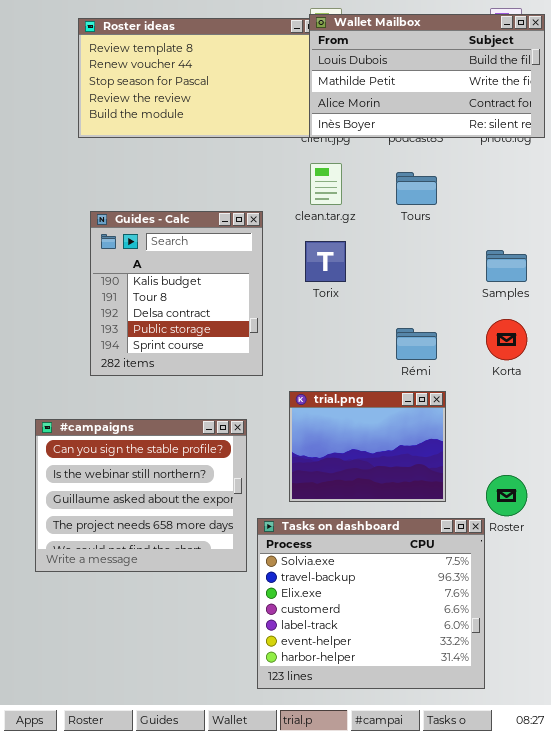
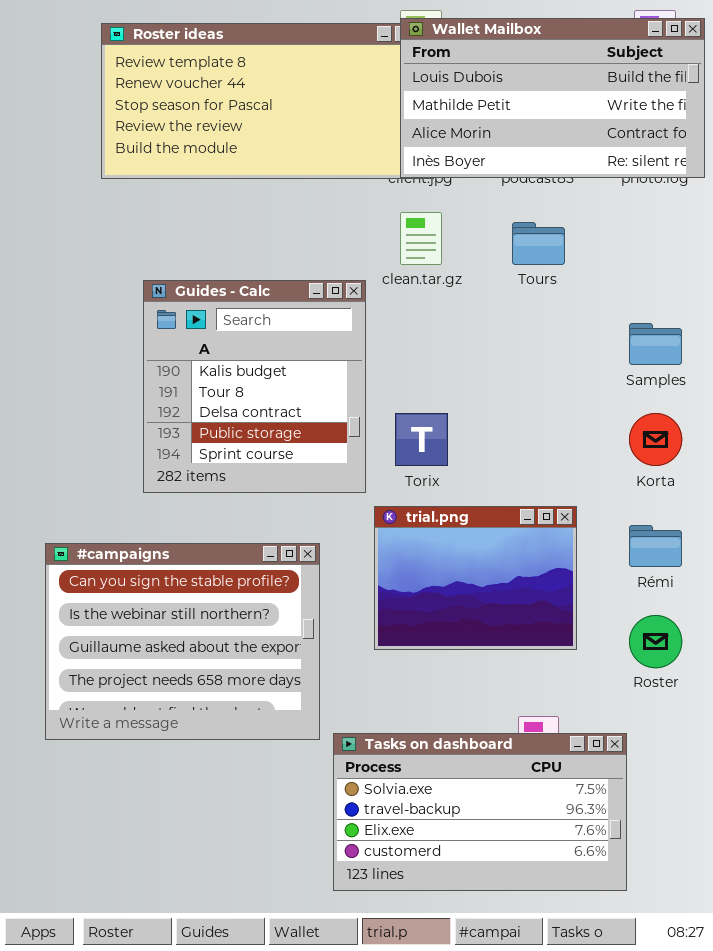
Guides - Calc: [90,211,263,376] -> [143,280,366,493], moved
Torix: [305,241,346,282] -> [395,413,448,466], moved
Rémi: [396,328,437,360] -> [629,525,682,567], moved
Tasks on dashboard: [257,518,485,689] -> [333,733,627,891], resized

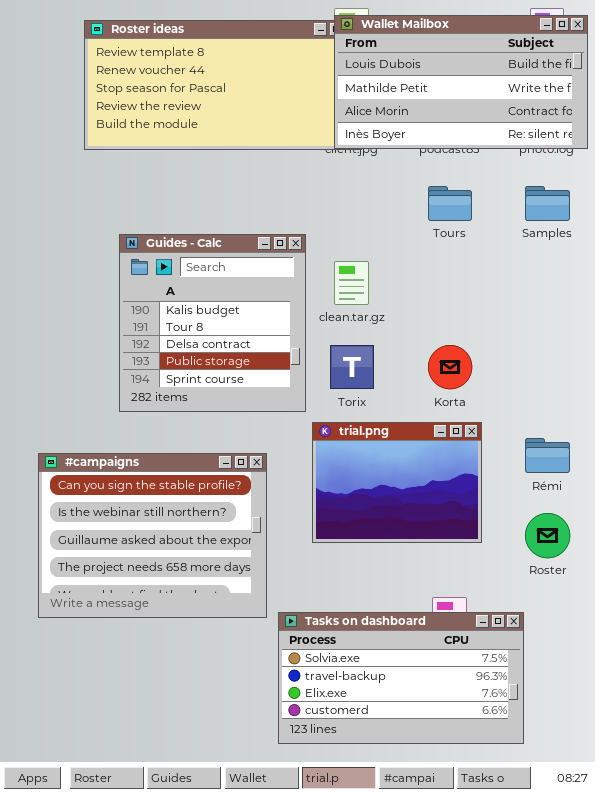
clean.tar.gz: [400,212,442,265] -> [334,261,369,305], moved
Samples: [629,323,682,365] -> [525,186,570,221], moved
Korta: [629,413,682,466] -> [428,345,472,389], moved

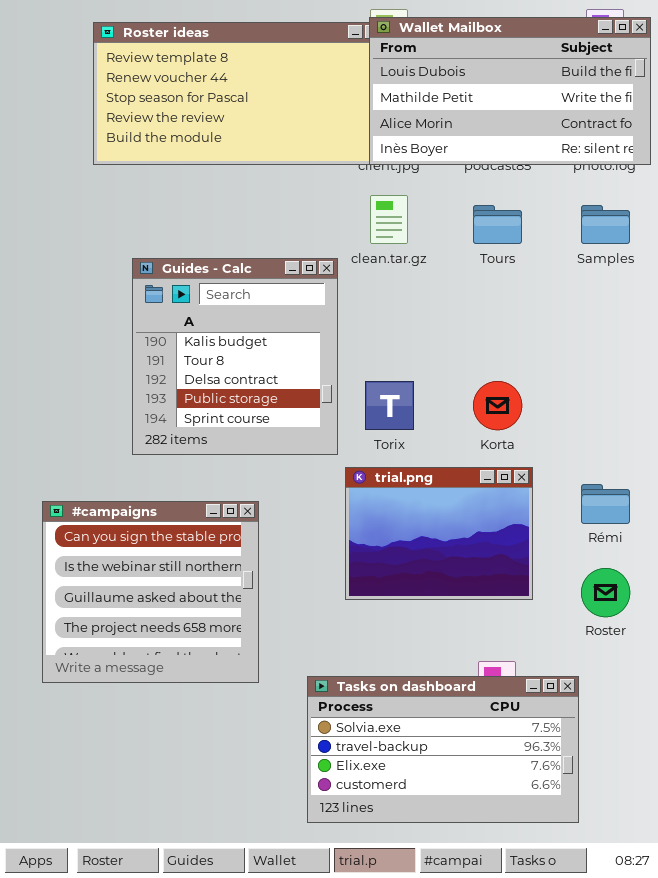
clean.tar.gz: [334,261,369,305] -> [370,195,408,244], moved
#campaigns: [38,453,267,618] -> [42,501,259,683], resized

